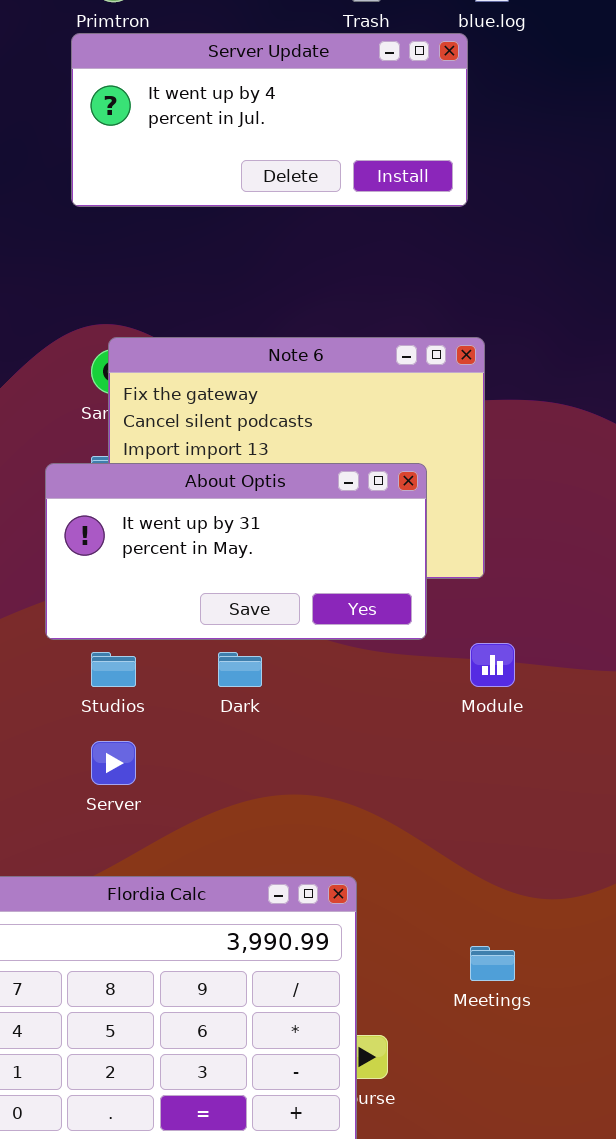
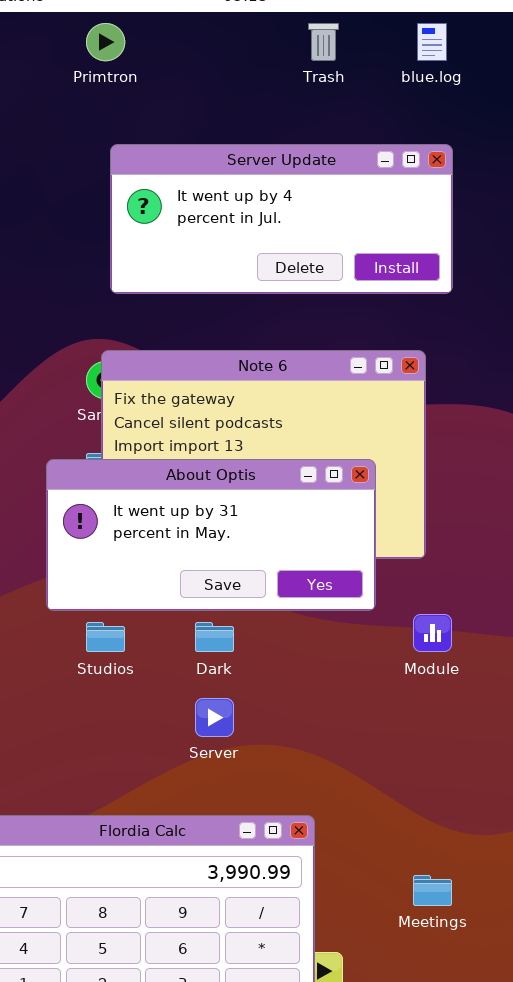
Server Update: [71,33,468,207] -> [110,144,453,294], moved
Server: [91,741,136,785] -> [195,698,234,737], moved

